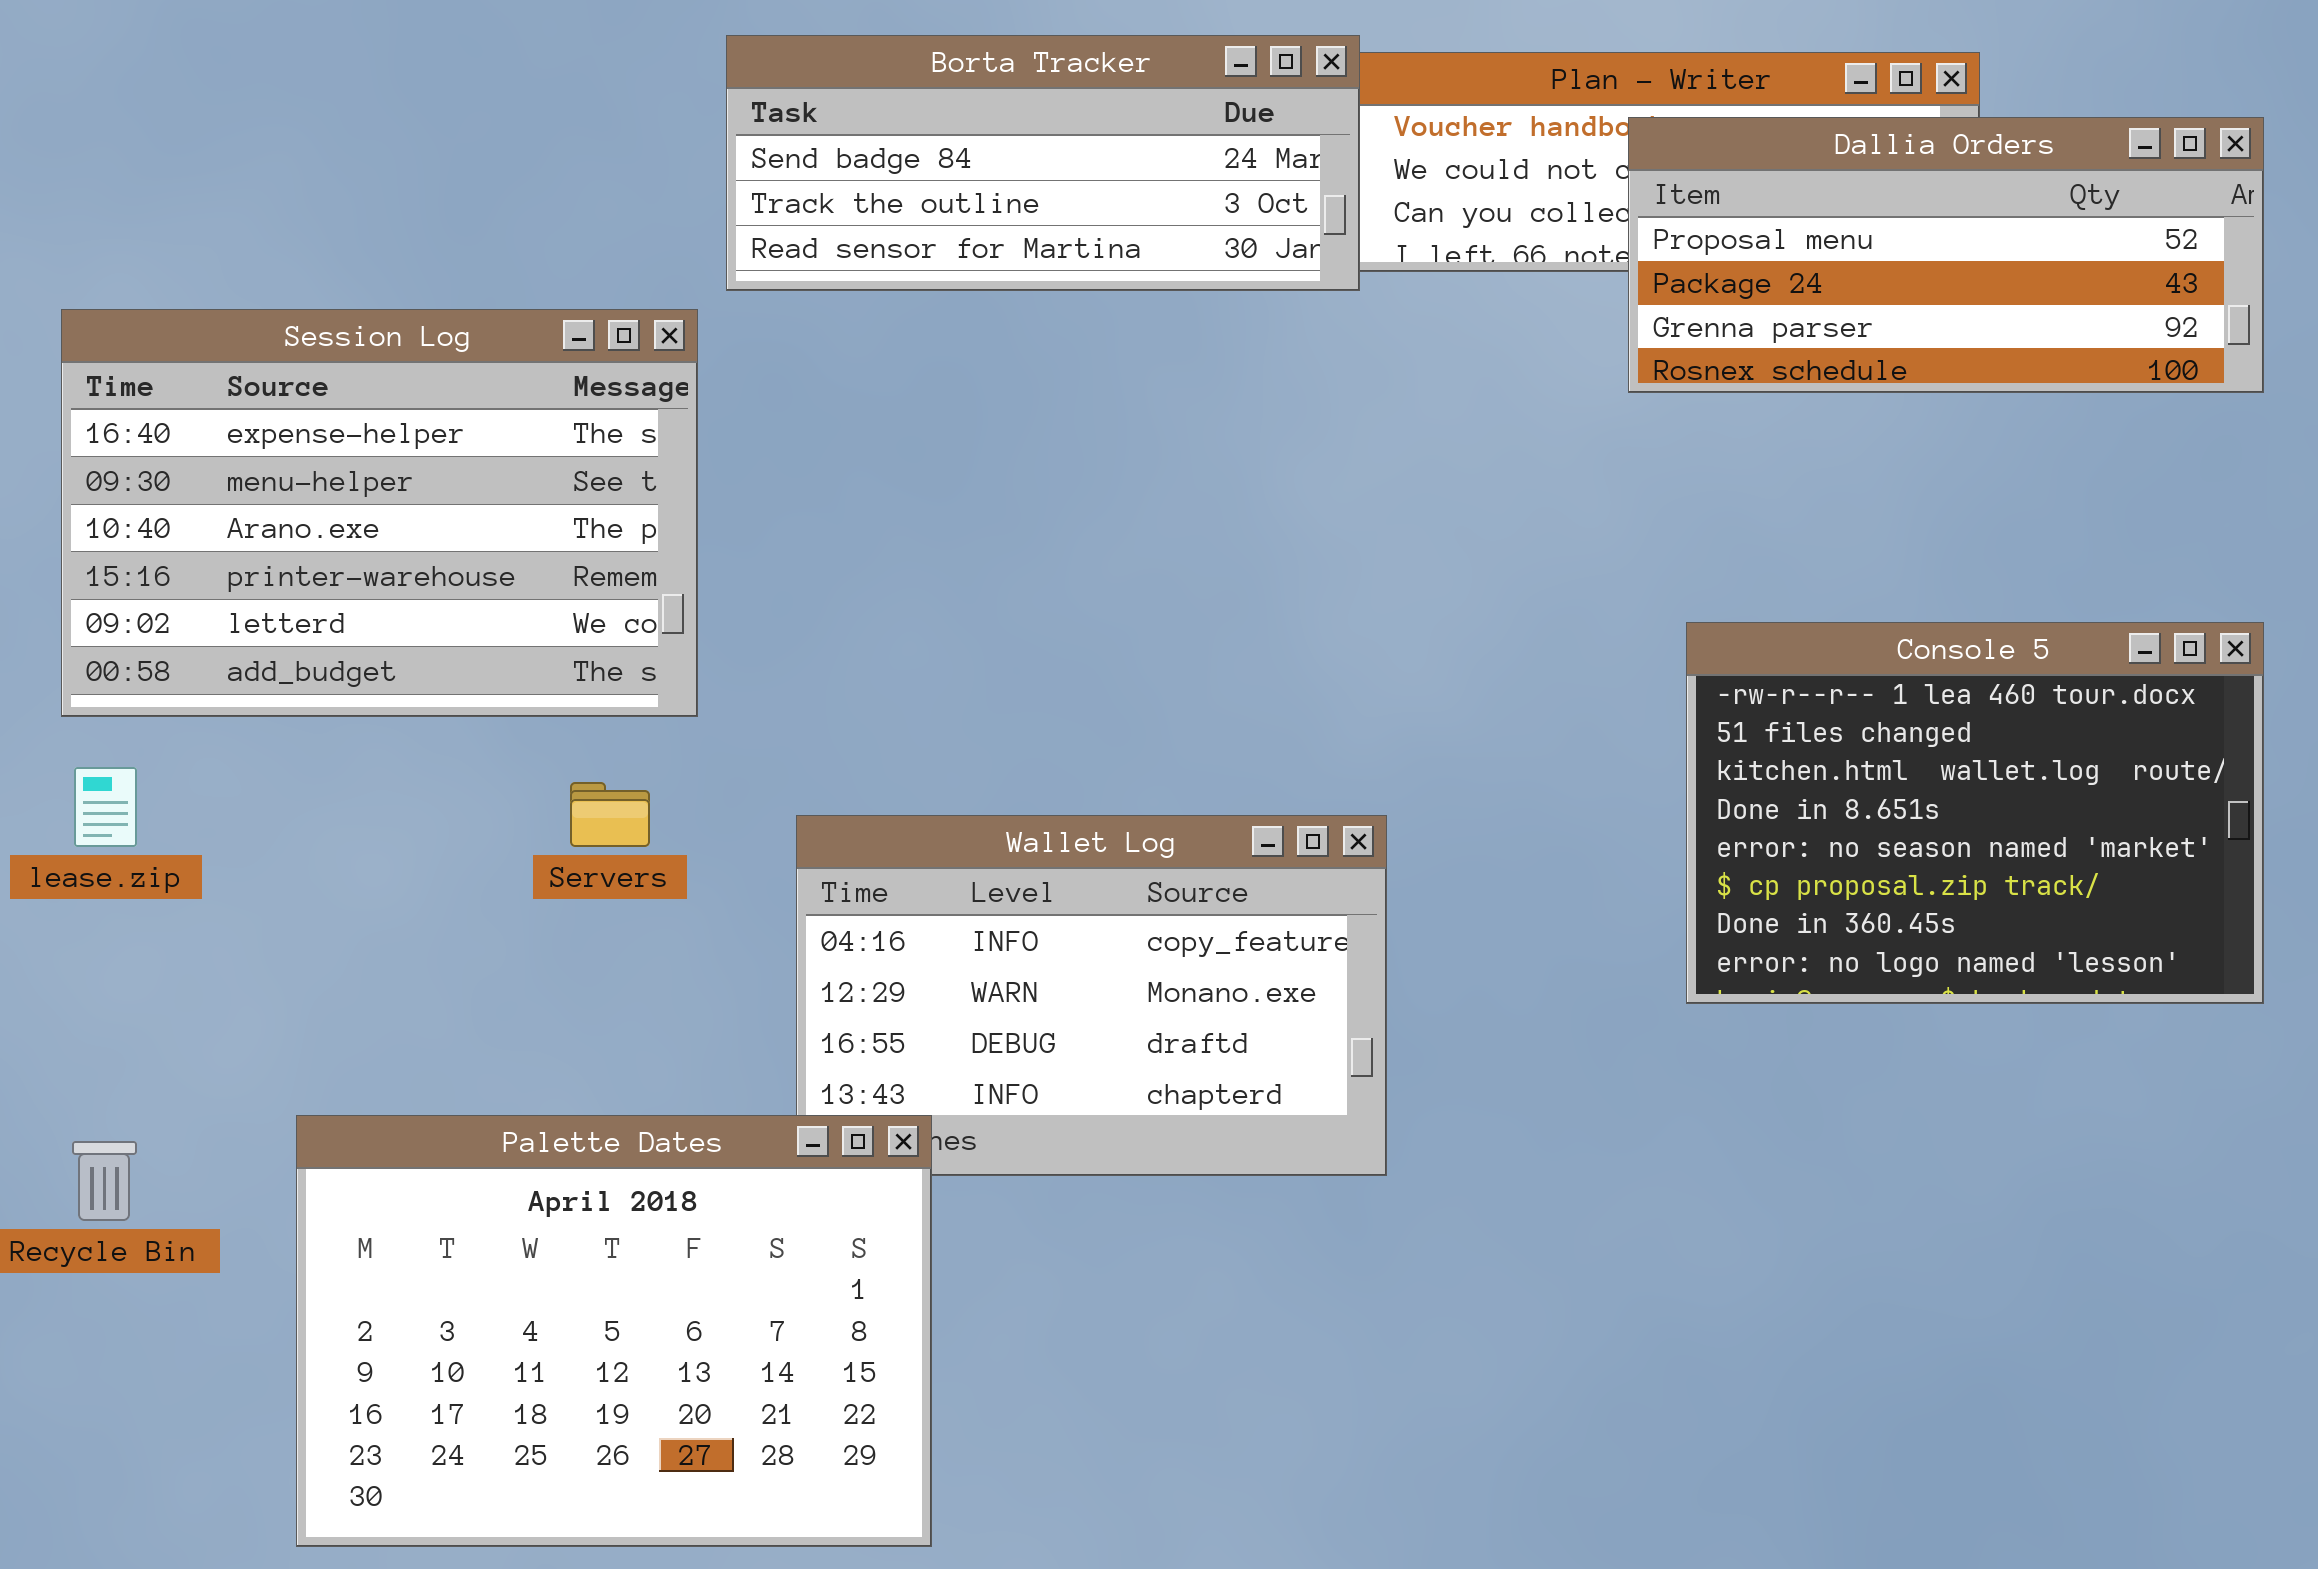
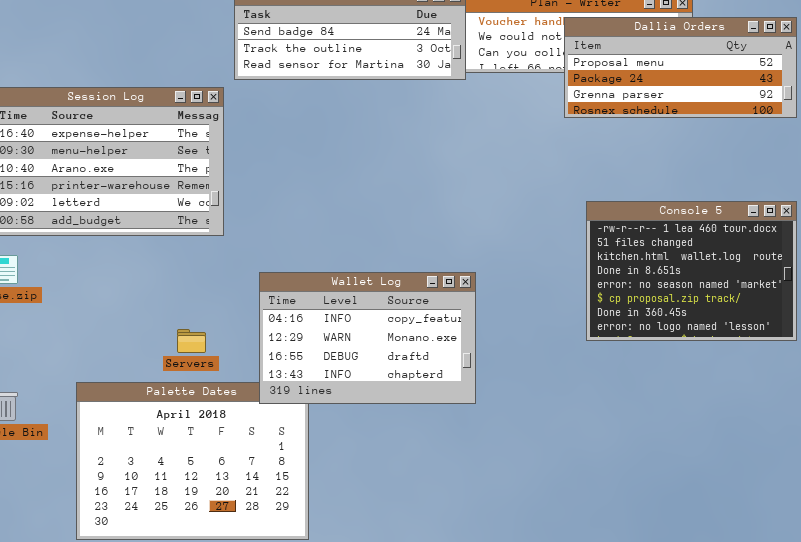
Servers: [570,782,650,847] -> [177,329,206,353], moved
Wallet Log: [796,815,1387,1176] -> [259,272,476,404], raised

